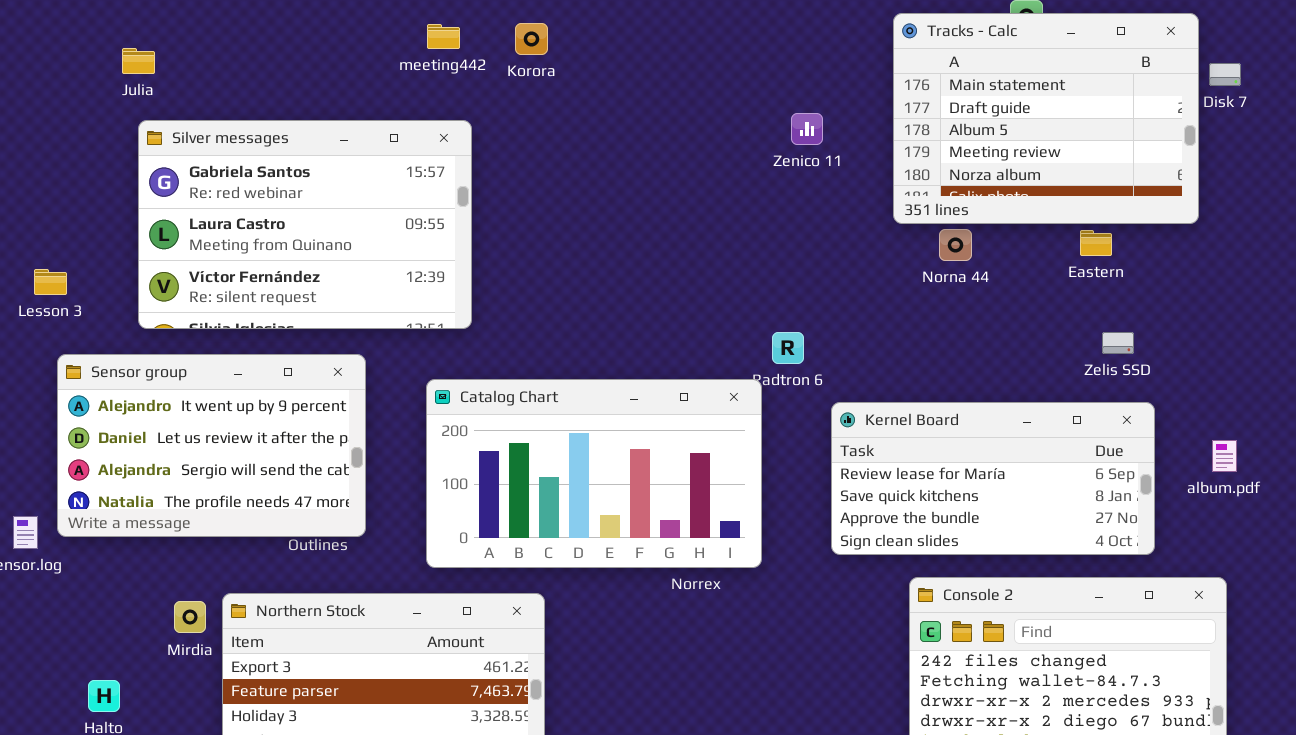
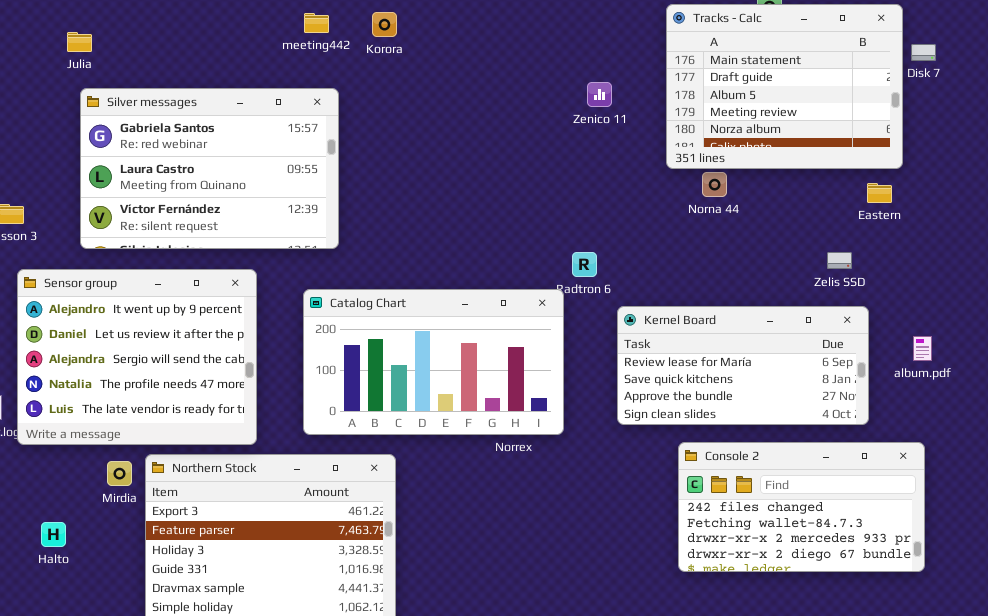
Eastern: [1080,230,1112,256] -> [867,183,892,203], moved
Sensor group: [57,354,366,537] -> [17,269,257,445], resized

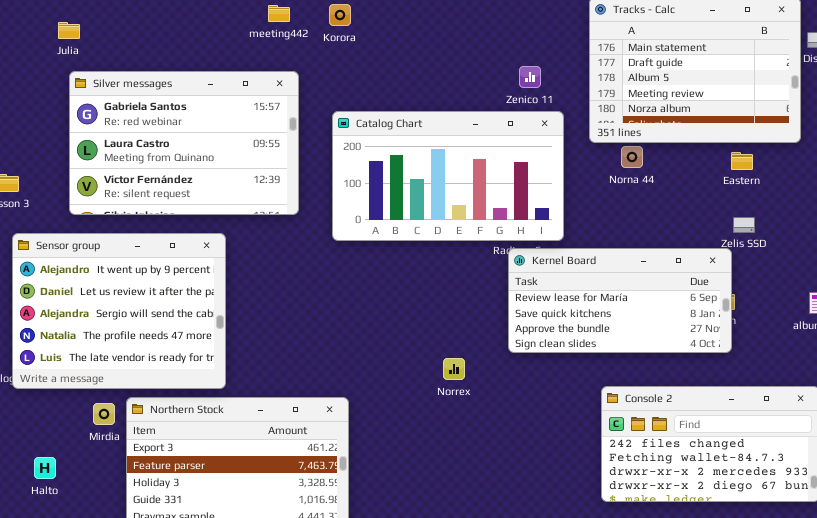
Eastern: [867,183,892,203] -> [731,152,753,170], moved
Catalog Chart: [303,289,564,435] -> [332,111,564,241], moved
Kernel Board: [617,306,869,425] -> [508,248,732,353], moved

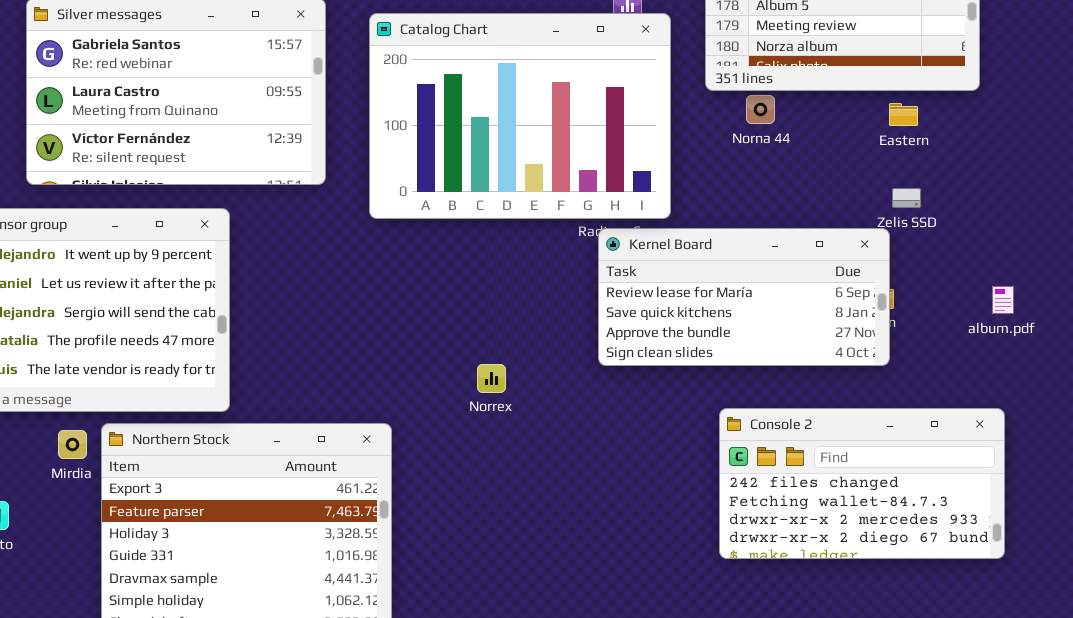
Catalog Chart: [332,111,564,241] -> [369,13,671,219], resized
Norrex: [443,358,465,380] -> [477,364,506,393], moved

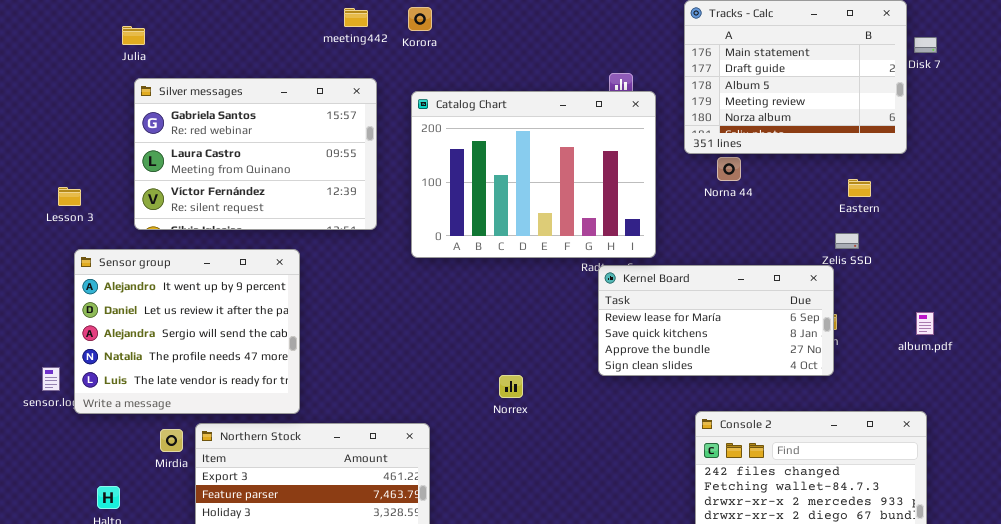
Eastern: [889,103,918,126] -> [848,179,871,197], moved

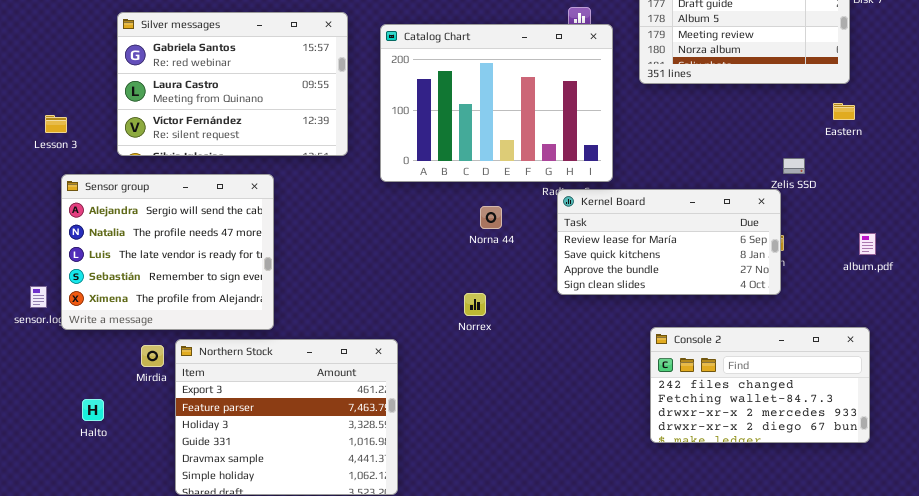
Norna 44: [717,157,741,181] -> [480,206,502,229], moved
Eastern: [848,179,871,197] -> [833,103,855,120], moved
Sensor group: [74,249,300,414] -> [61,174,274,330], scrolled down 2 rows

